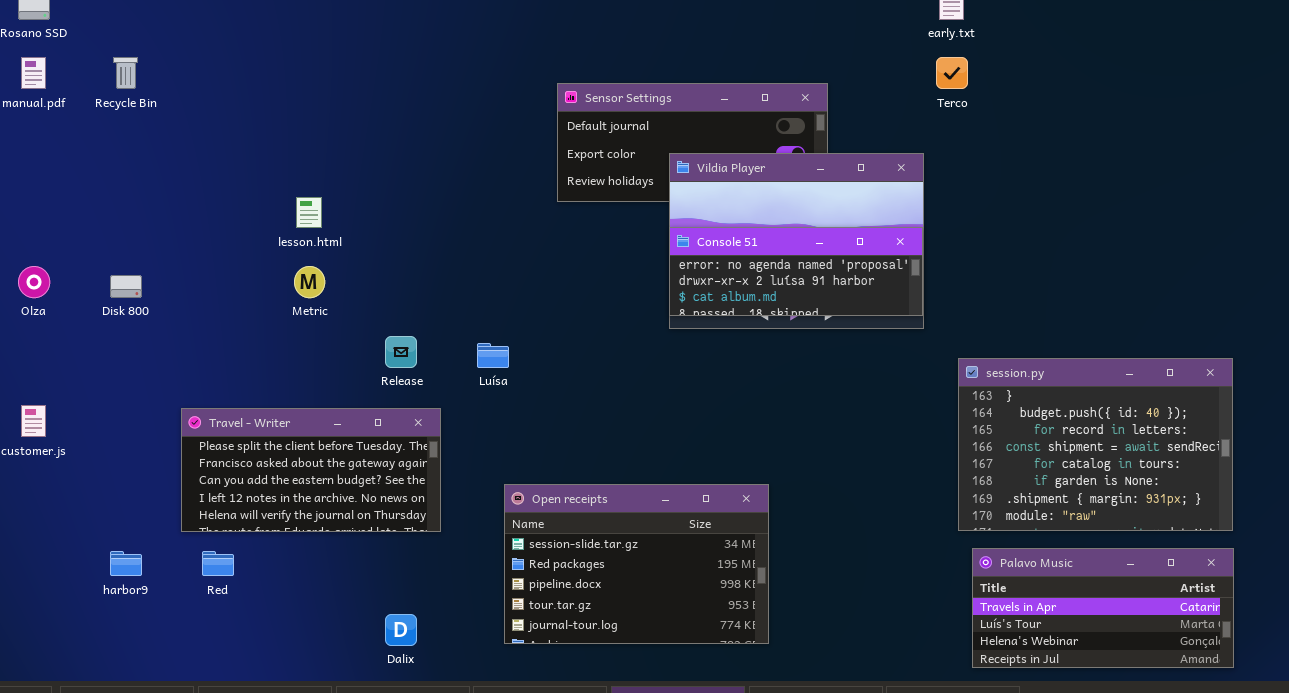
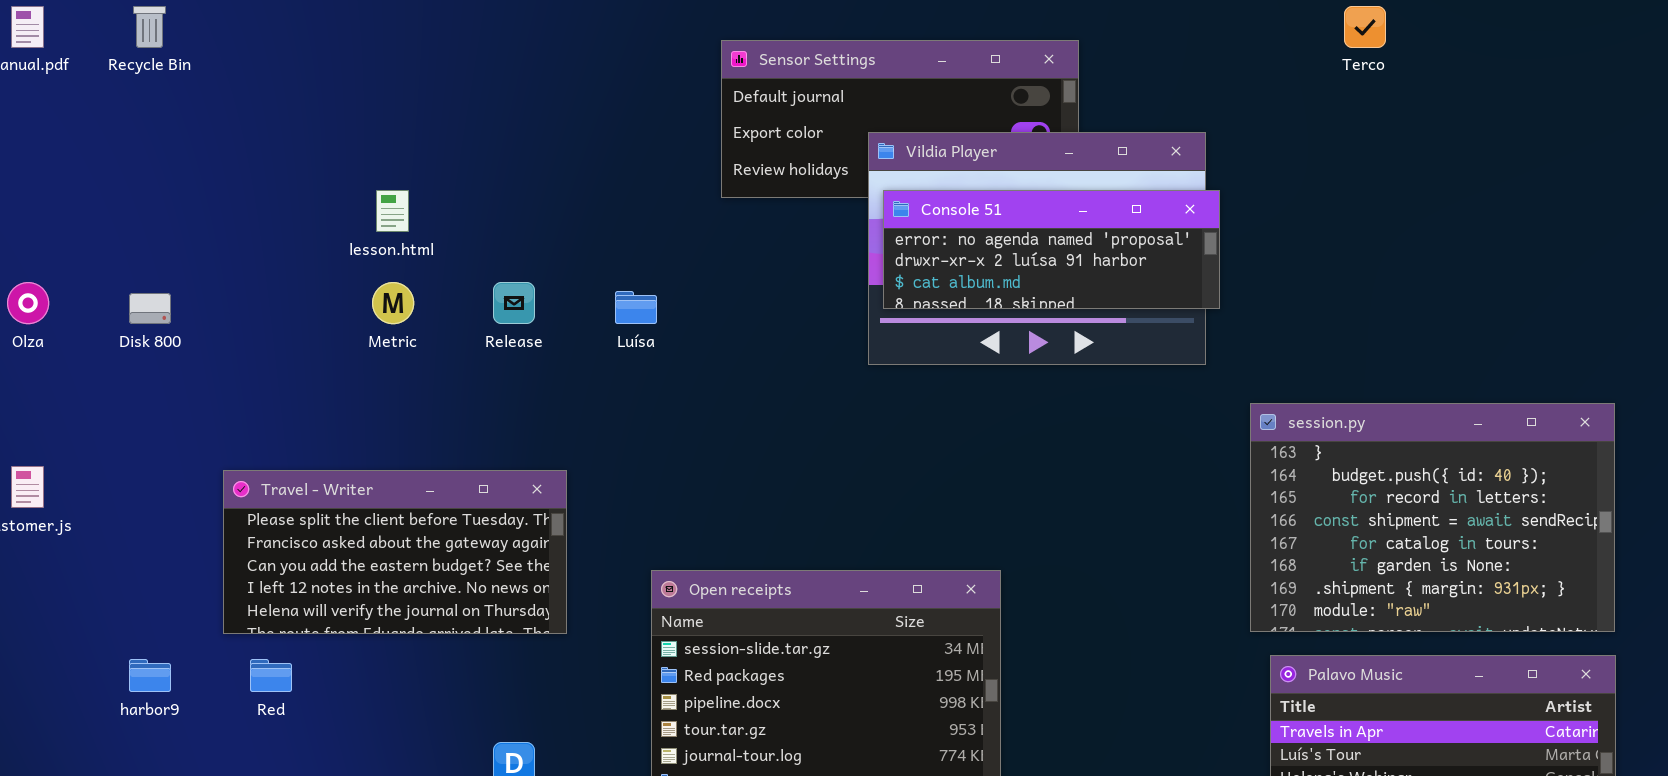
Terco: [936,57,968,89] -> [1344,6,1386,48], moved
Console 51: [669,227,923,316] -> [883,190,1220,309], moved
Release: [385,336,417,368] -> [493,282,535,324], moved
Luísa: [477,343,509,368] -> [615,291,657,324], moved

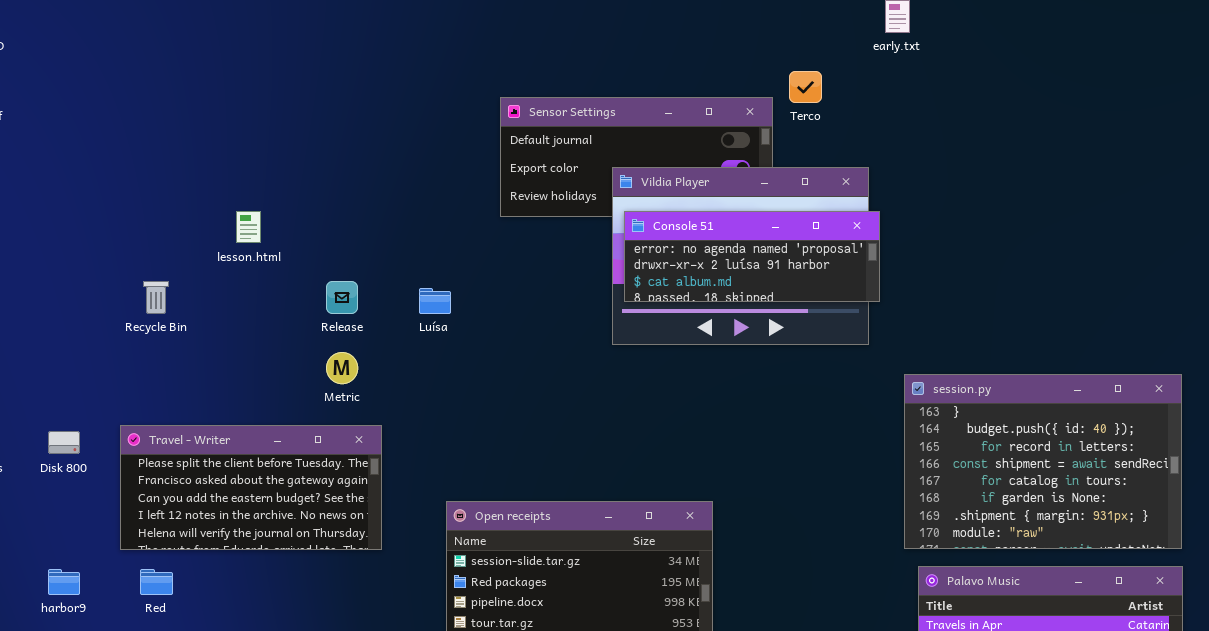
Recycle Bin: [133,6,166,48] -> [143,281,169,314], moved
Terco: [1344,6,1386,48] -> [789,71,822,103], moved
Metric: [372,282,414,324] -> [326,352,358,384], moved
Disk 800: [129,293,171,324] -> [48,431,80,454], moved

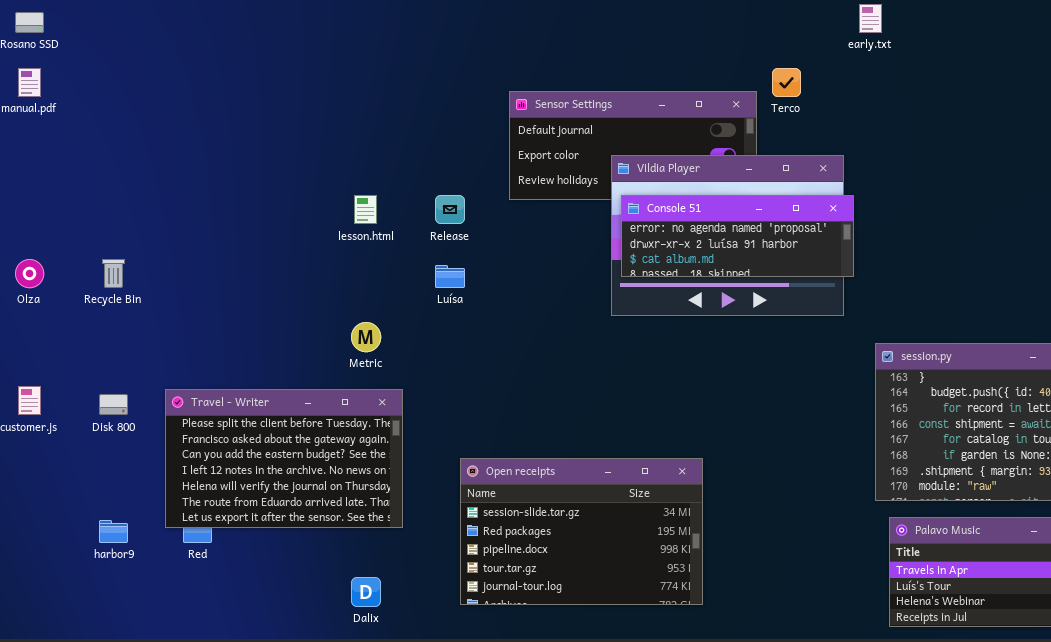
lesson.html: [236,211,261,243] -> [354,195,377,224], moved
Recycle Bin: [143,281,169,314] -> [102,259,125,288], moved
Release: [326,281,358,314] -> [435,195,465,224], moved
Travel - Writer: [120,425,382,550] -> [165,389,403,528], resized

